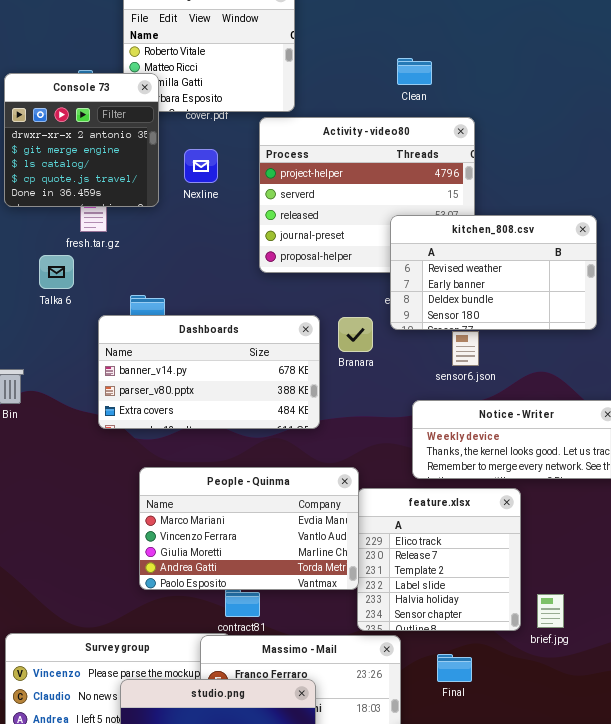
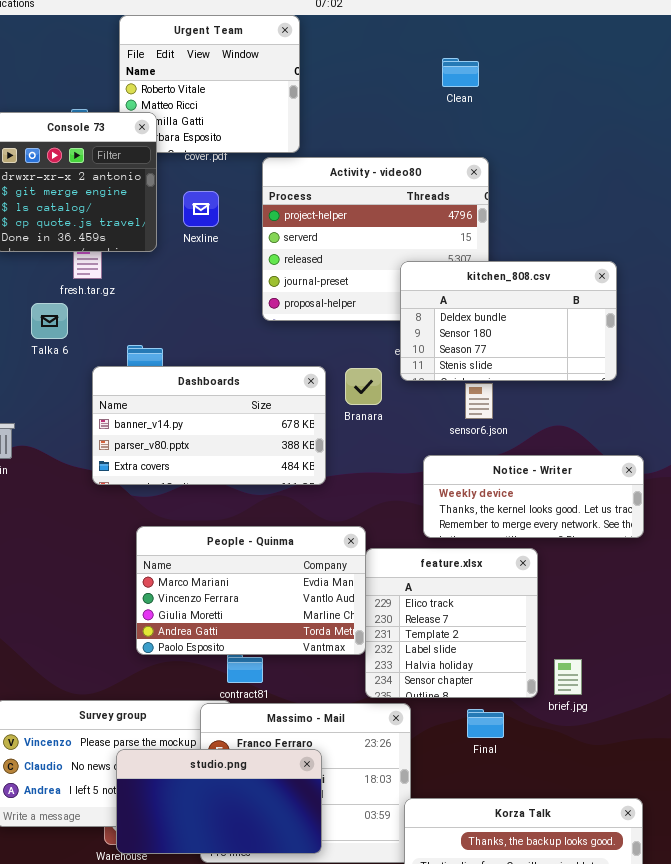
Clean: [397,58,432,85] -> [442,58,479,87], moved
kitchen_808.csv: [390,215,597,330] -> [400,261,617,381], scrolled down 2 rows
Final: [437,654,472,682] -> [467,709,504,738], moved

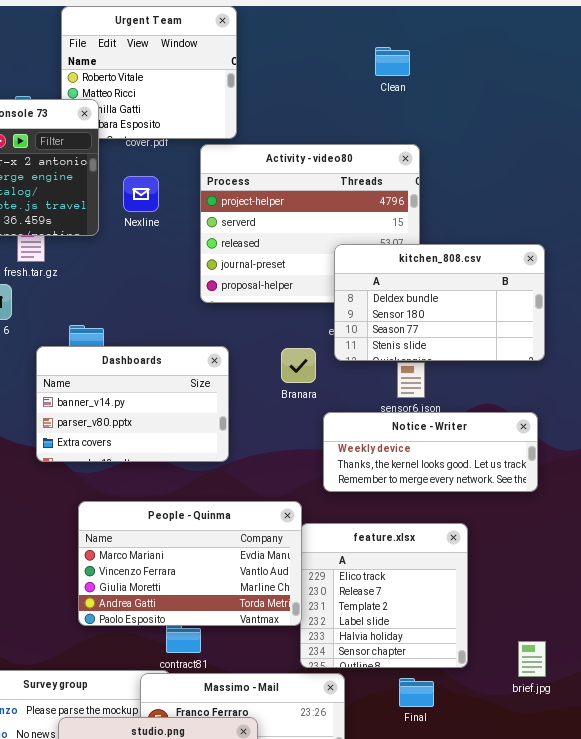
Dashboards: [92,366,326,485] -> [36,346,229,462], resized
Notice - Writer: [423,455,644,538] -> [323,412,538,492], moved
brief.jpg: [554,659,582,695] -> [518,641,546,677], moved

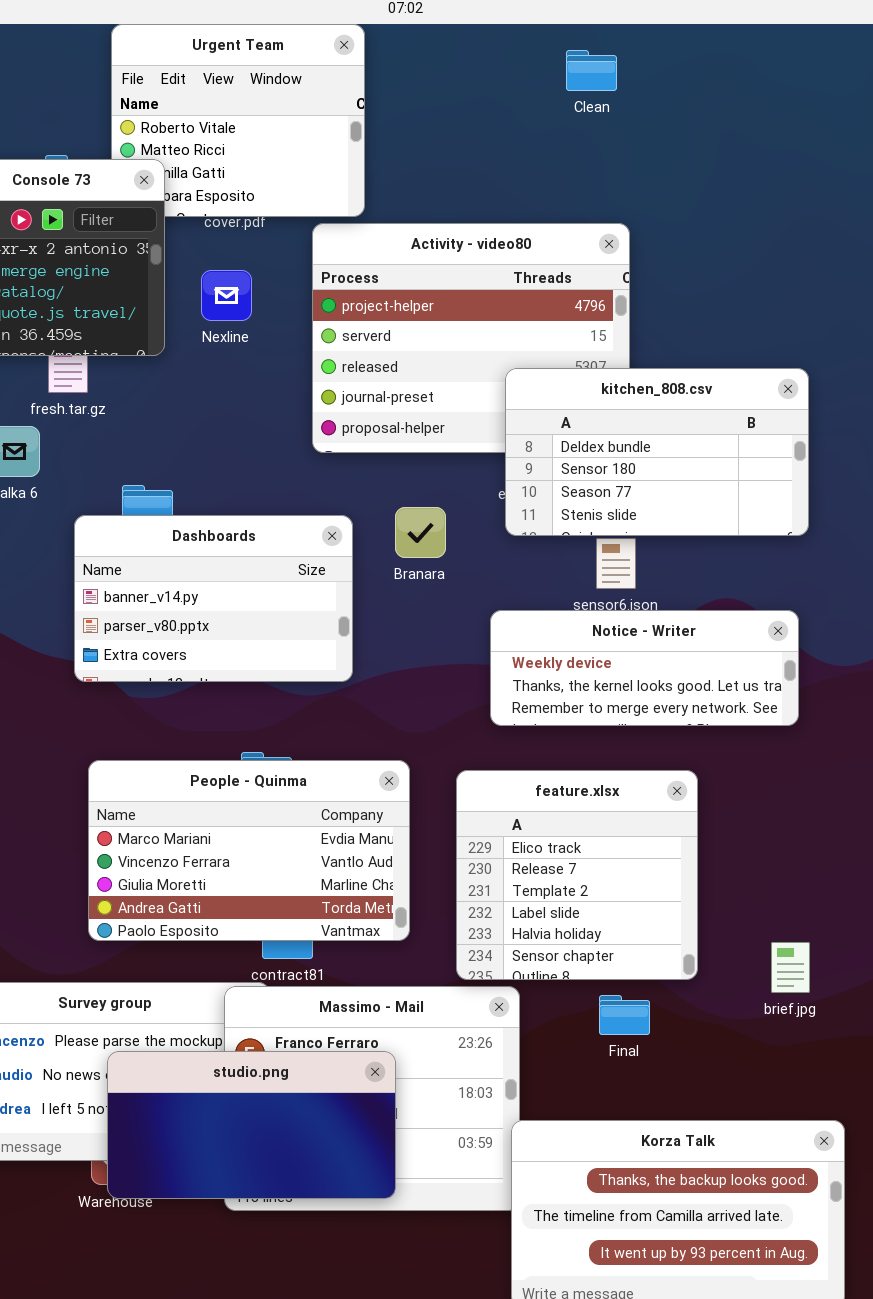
Clean: [375,47,410,76] -> [566,50,617,91], moved
Branara: [281,348,316,383] -> [395,507,446,558], moved
People - Quinma: [78,501,302,626] -> [88,760,410,941], moved

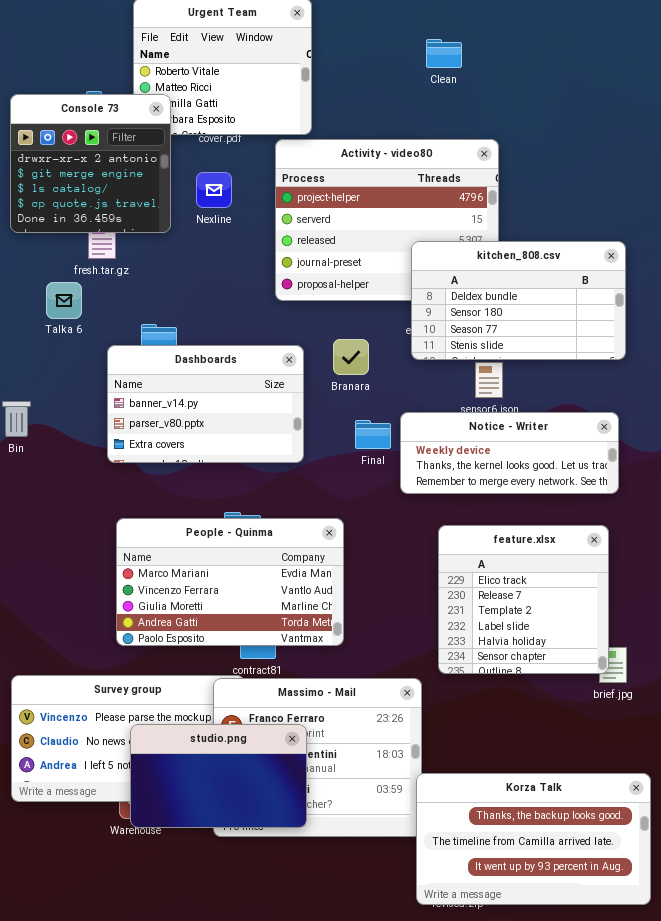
Clean: [566,50,617,91] -> [426,39,462,68], moved
feature.xlsx: [456,770,698,980] -> [438,525,609,674], moved
Final: [599,995,650,1035] -> [355,420,391,449], moved
studio.png: [107,1051,396,1199] -> [130,724,307,828], resized

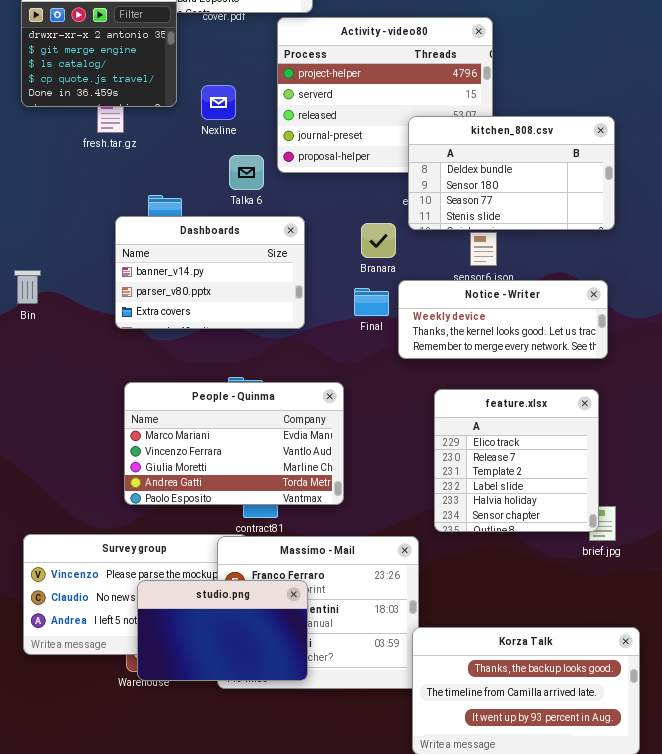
Nexline: [196,172,232,208] -> [201,85,236,120], moved
Talka 6: [46,282,82,319] -> [229,155,264,190], moved
Branara: [333,339,369,375] -> [361,223,396,258], moved

